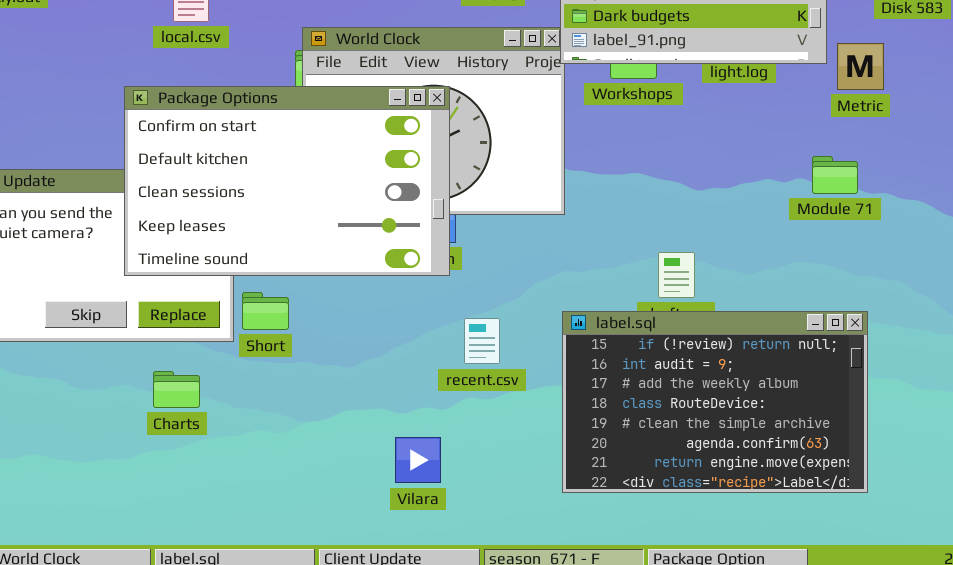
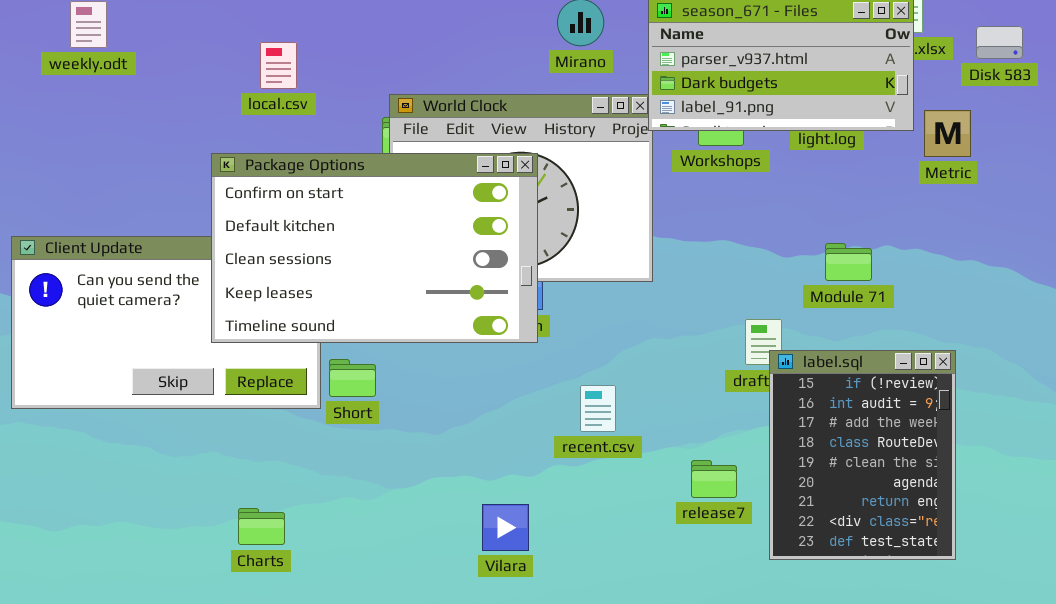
Module 71: [812,156,858,194] -> [825,243,872,281], moved
label.sql: [562,311,868,493] -> [769,350,956,560], resized
recent.csv: [464,318,500,364] -> [580,385,616,432], moved
Charts: [153,371,200,408] -> [238,508,285,545], moved

